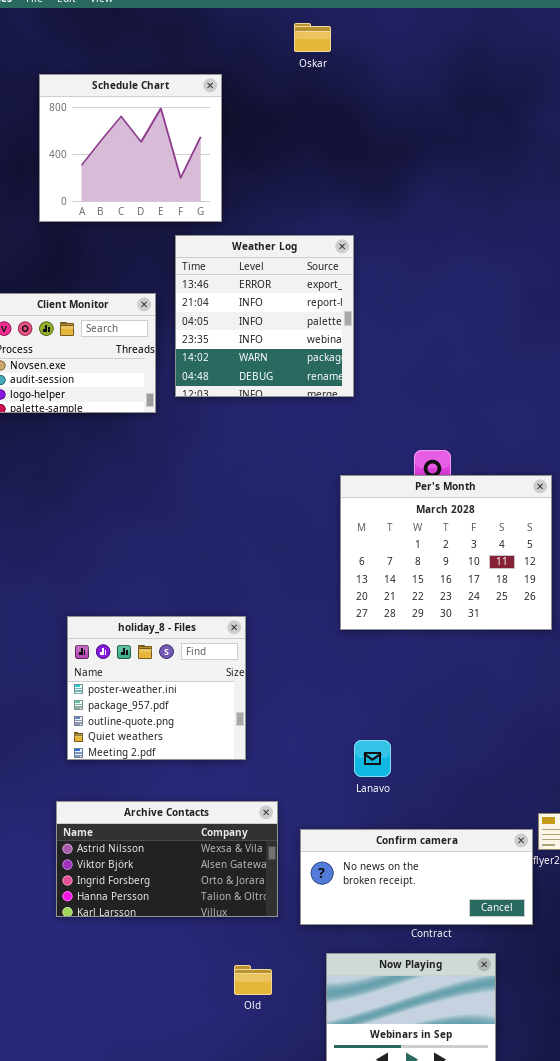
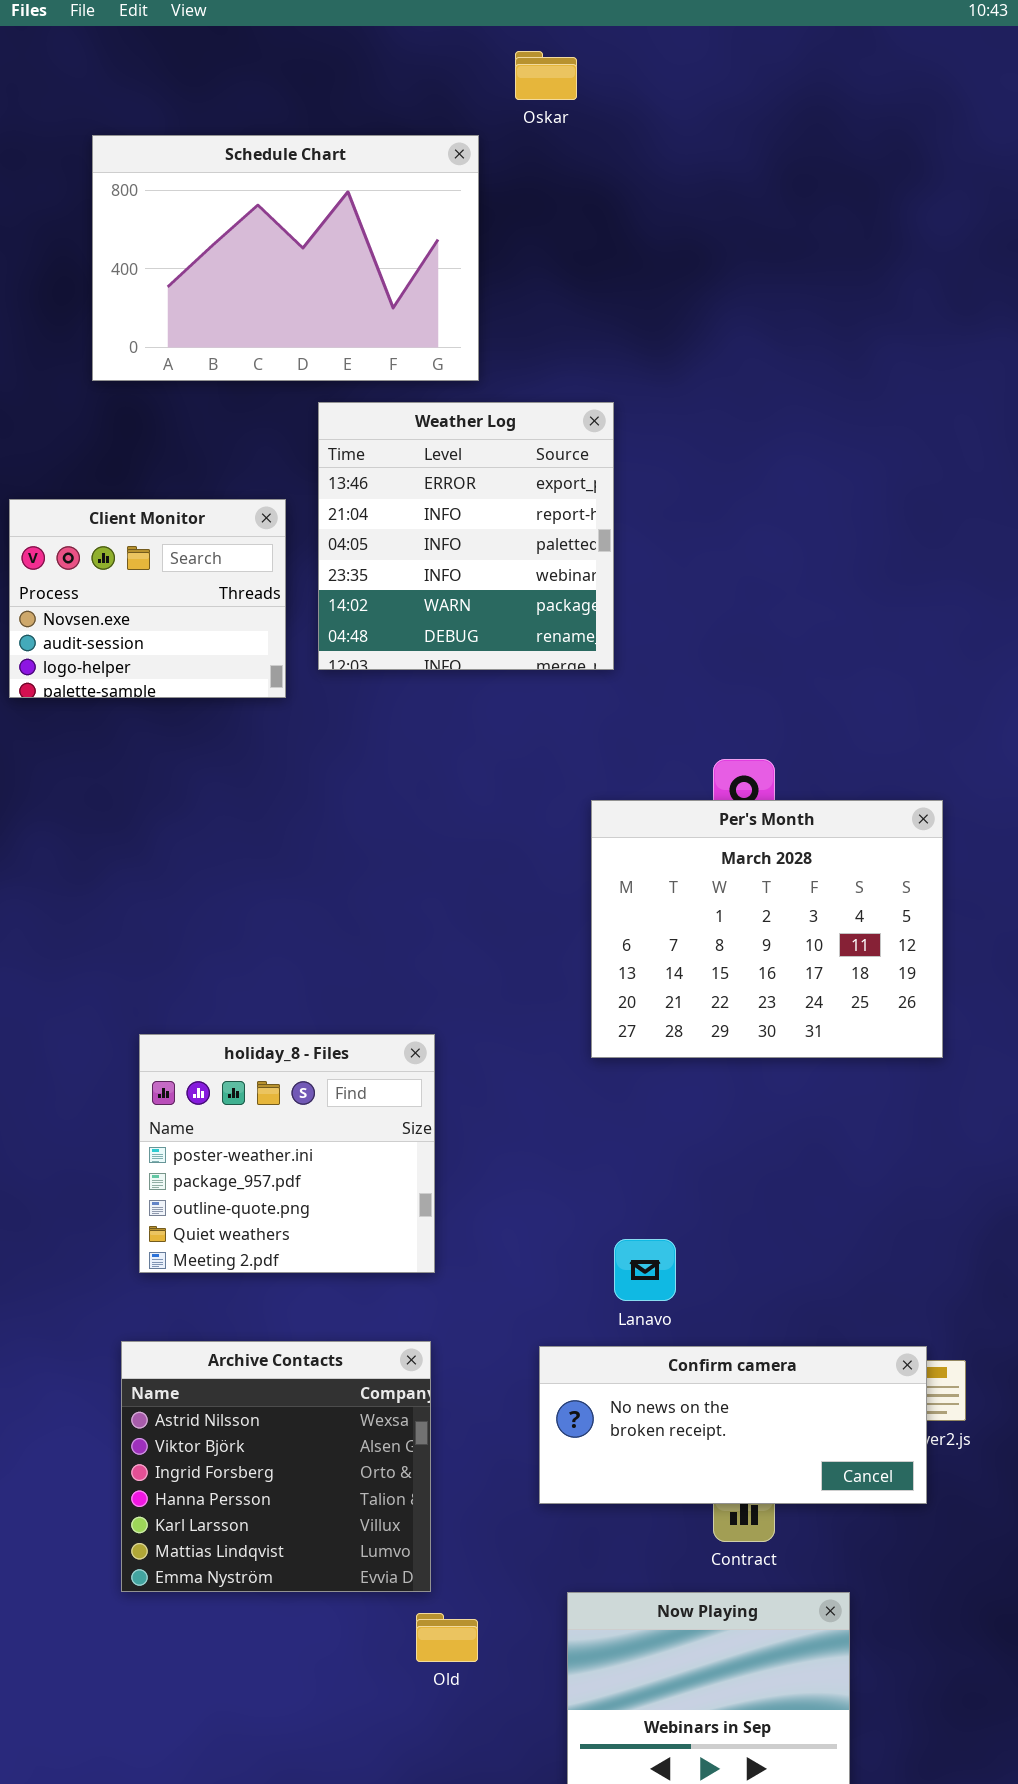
Schedule Chart: [39,74,222,222] -> [92,135,479,381], resized
Archive Contacts: [56,801,278,917] -> [121,1341,431,1592], resized
Confirm camera: [300,829,533,925] -> [539,1346,927,1504], moved

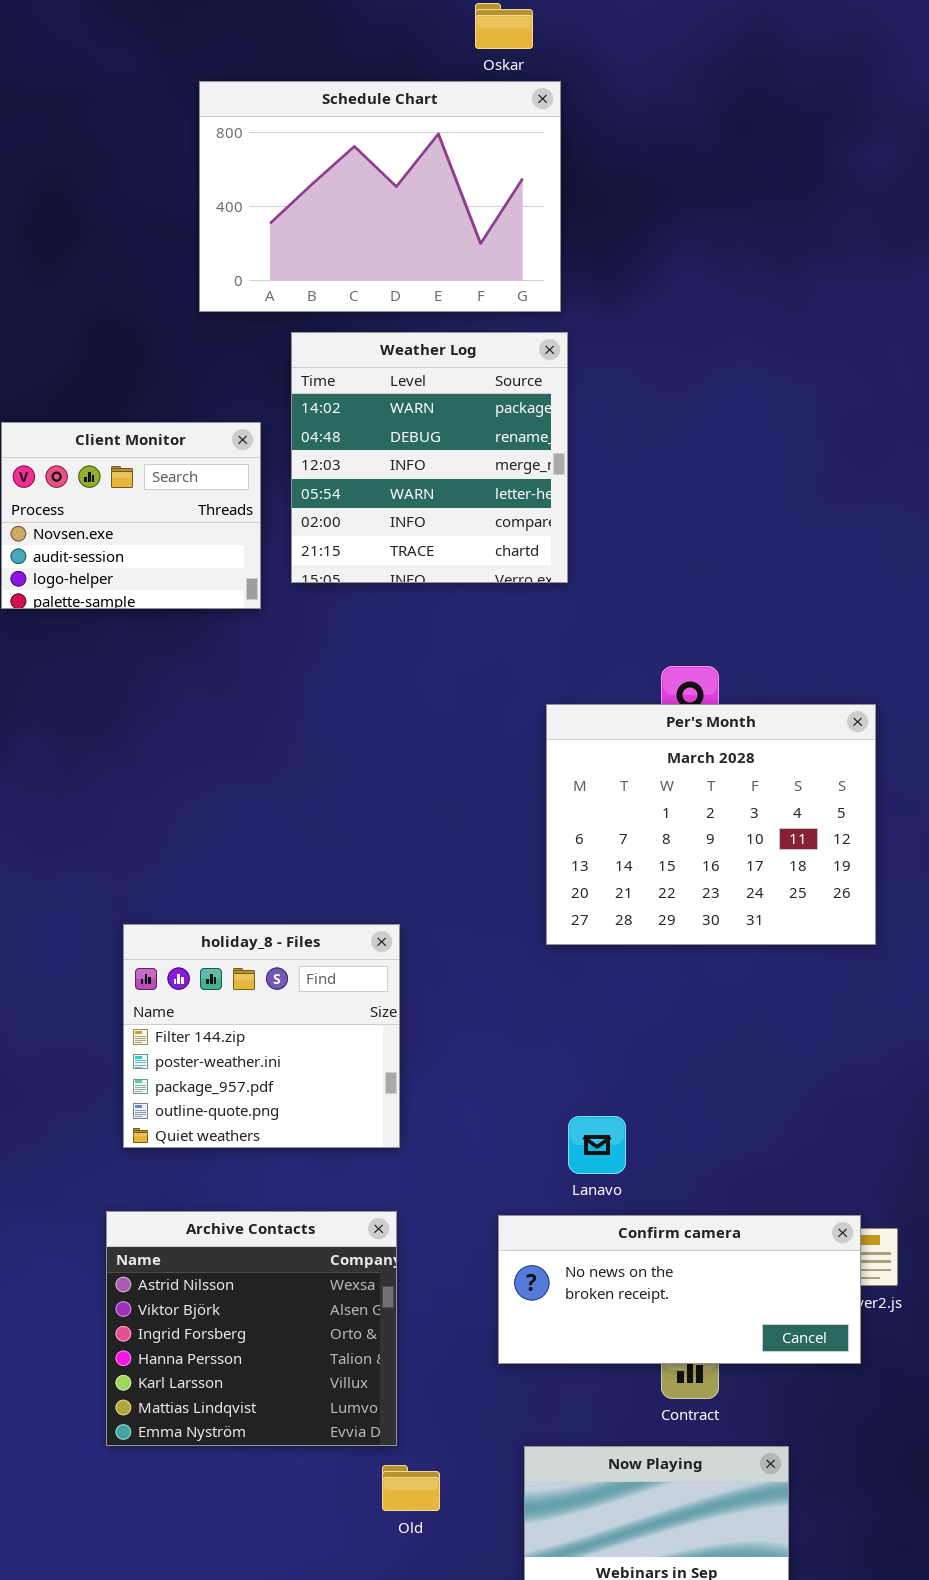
Schedule Chart: [92,135,479,381] -> [199,81,561,312], moved
Weather Log: [318,402,614,670] -> [291,332,568,583], scrolled down 4 rows
holiday_8 - Files: [139,1034,435,1273] -> [123,924,400,1148], scrolled up 1 row

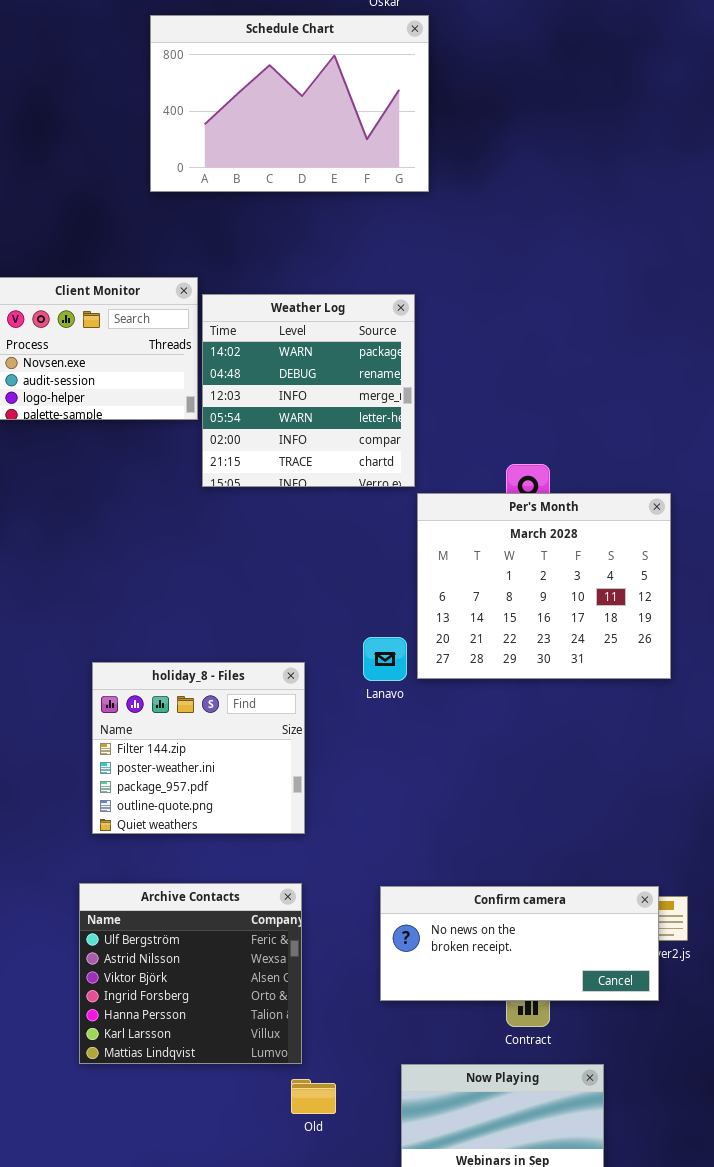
Weather Log: [291,332,568,583] -> [202,294,415,487], moved
Lanavo: [568,1116,626,1174] -> [363,637,407,681], moved
Archive Contacts: [106,1211,397,1446] -> [79,883,302,1064], scrolled up 1 row

